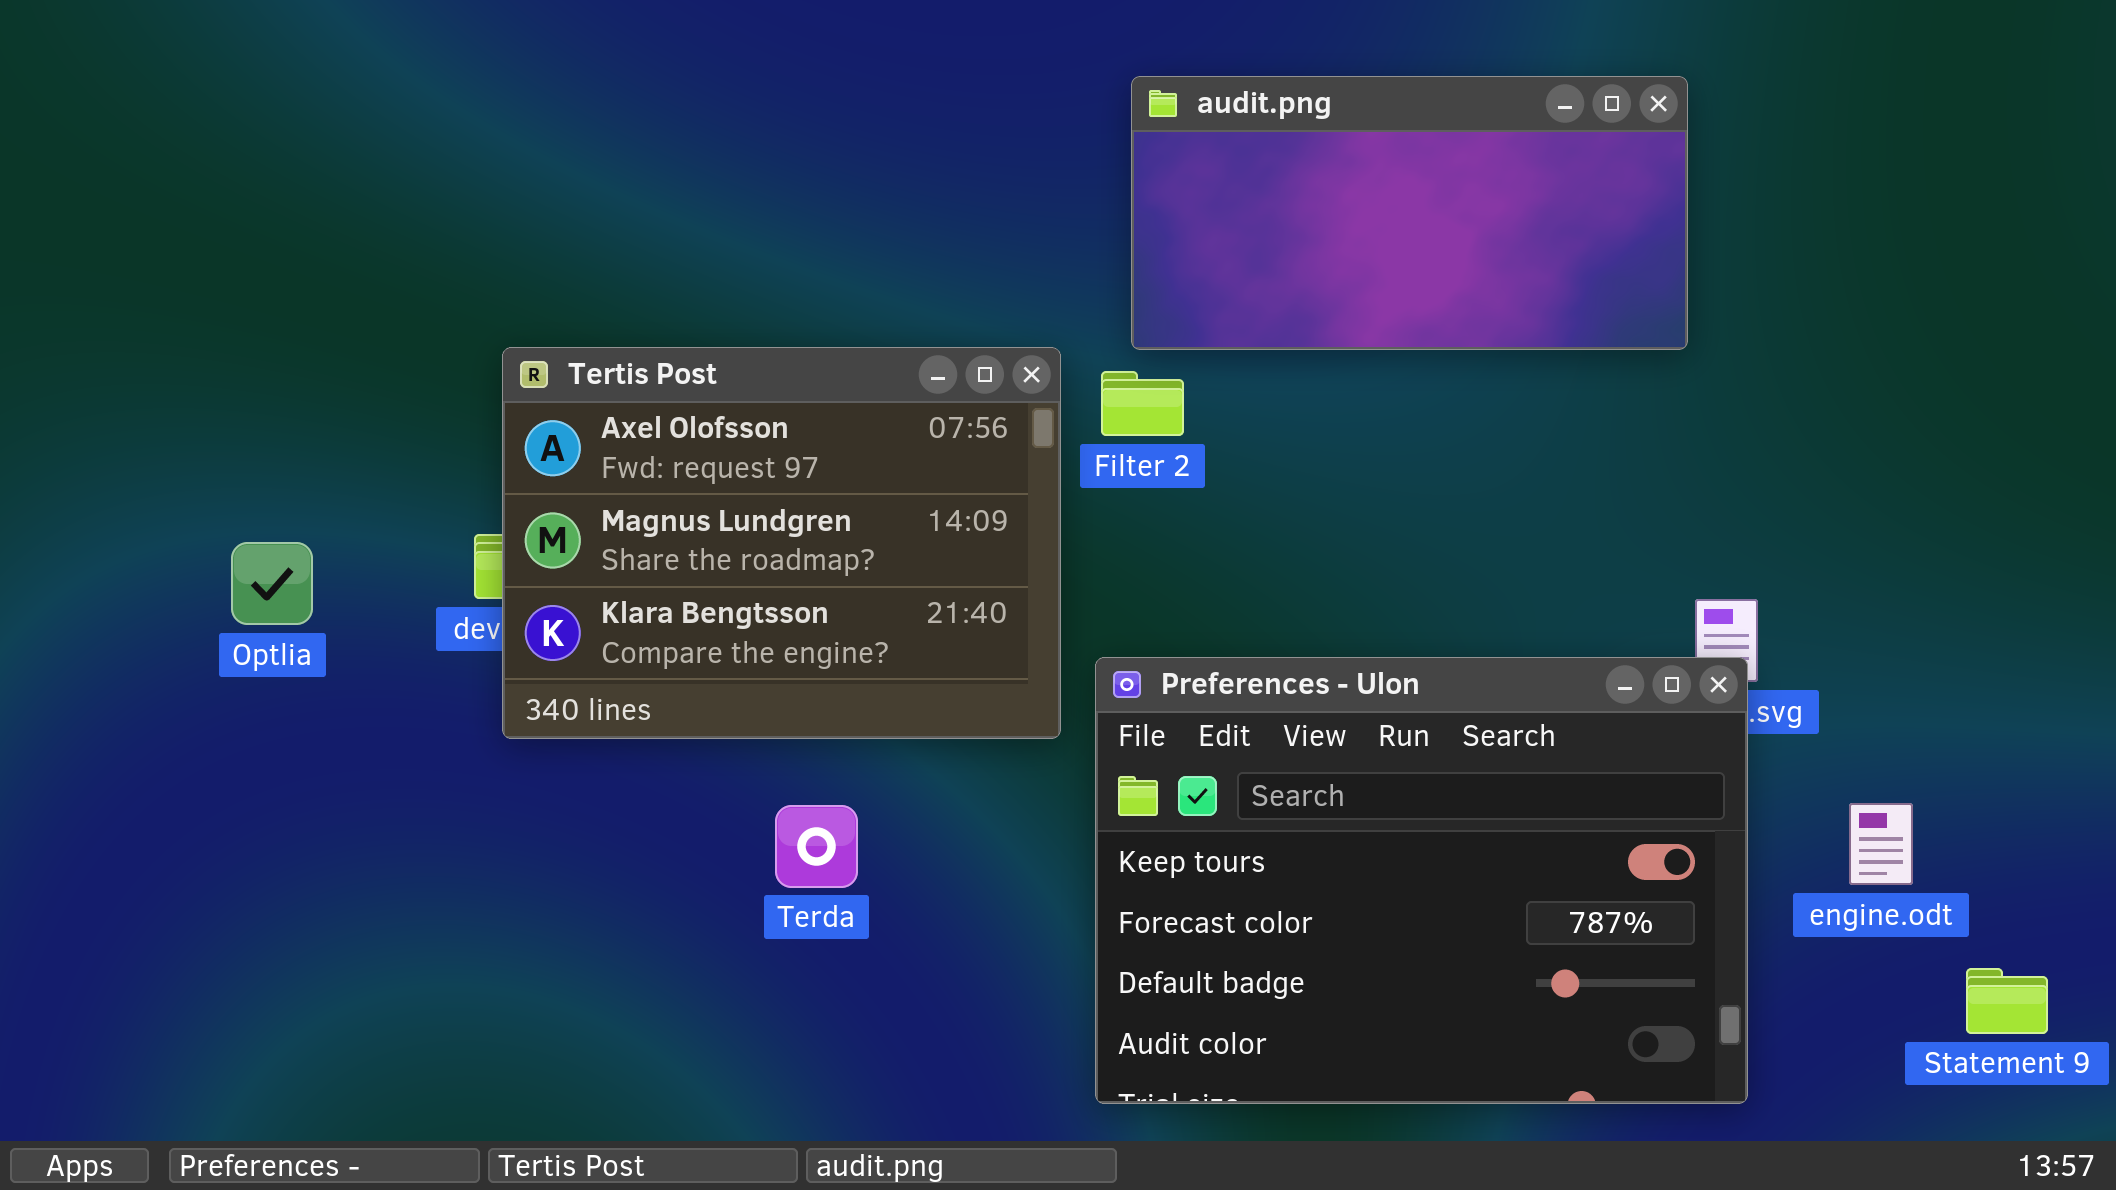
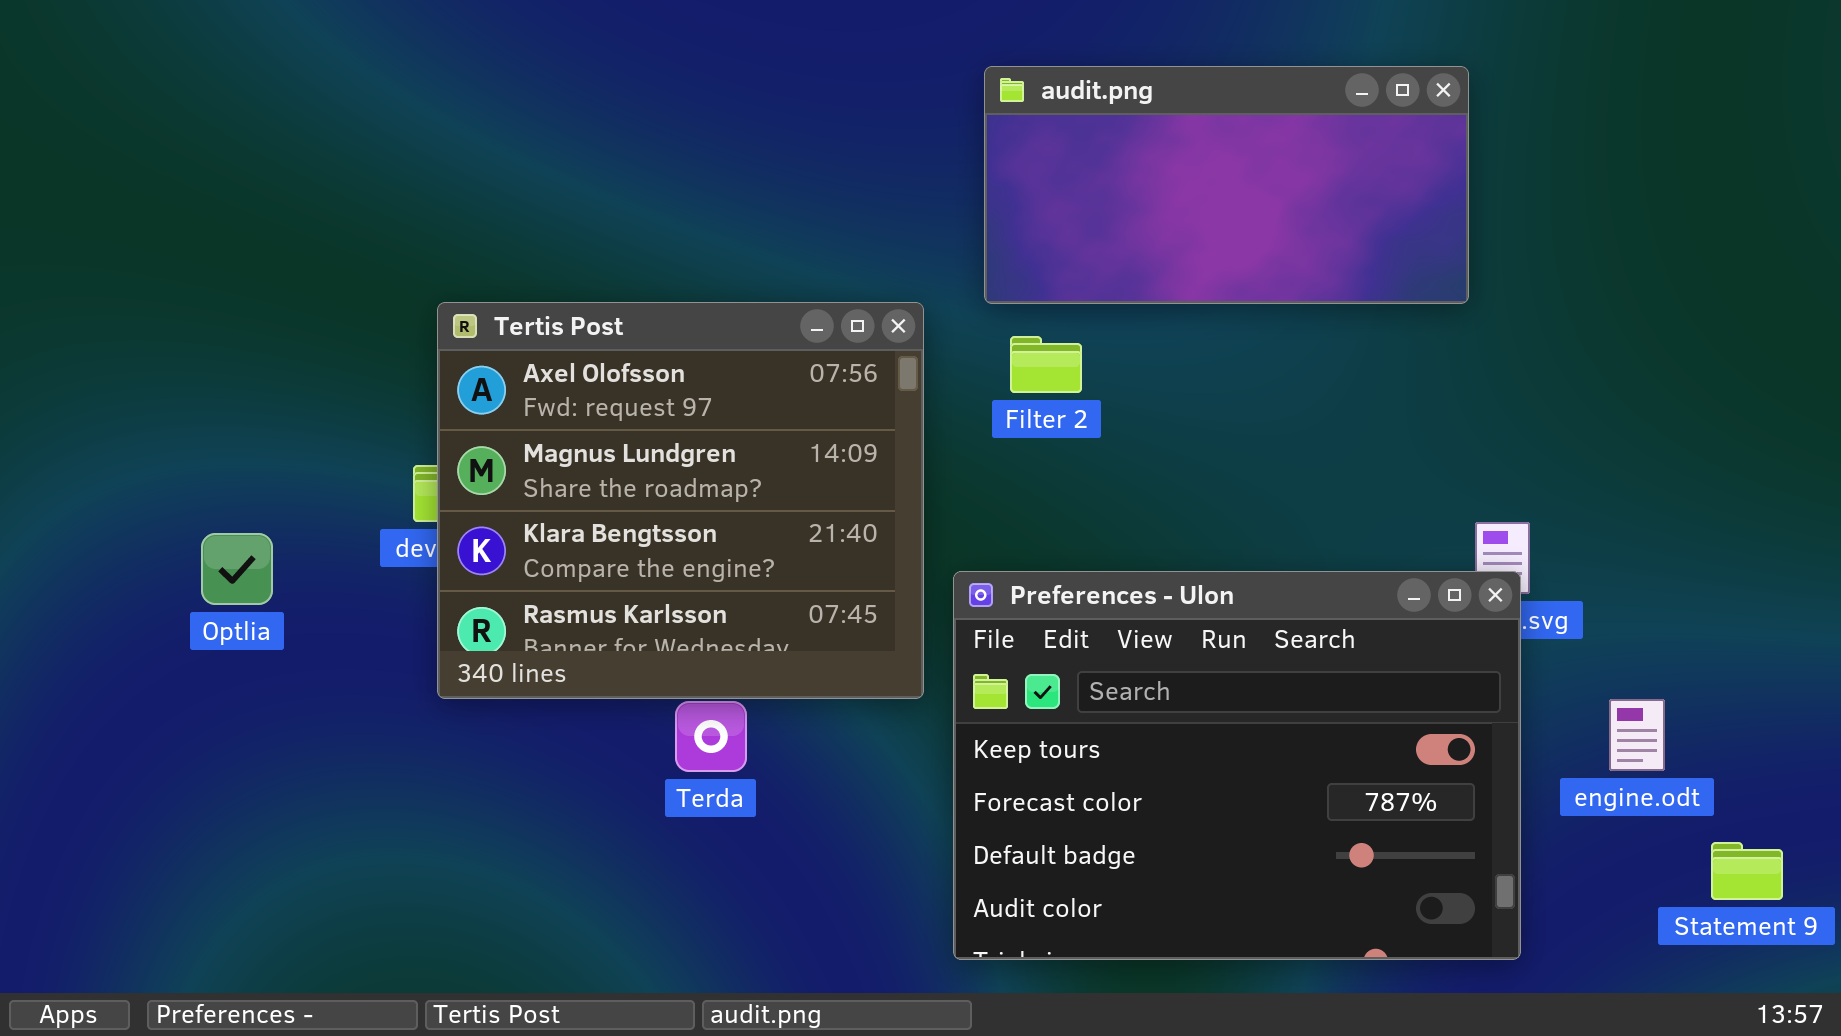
Tertis Post: [502,347,1061,739] -> [437,302,924,699], resized
Filter 2: [1101,371,1184,436] -> [1010,336,1082,393], moved
Optlia: [231,542,313,625] -> [201,533,273,605], moved

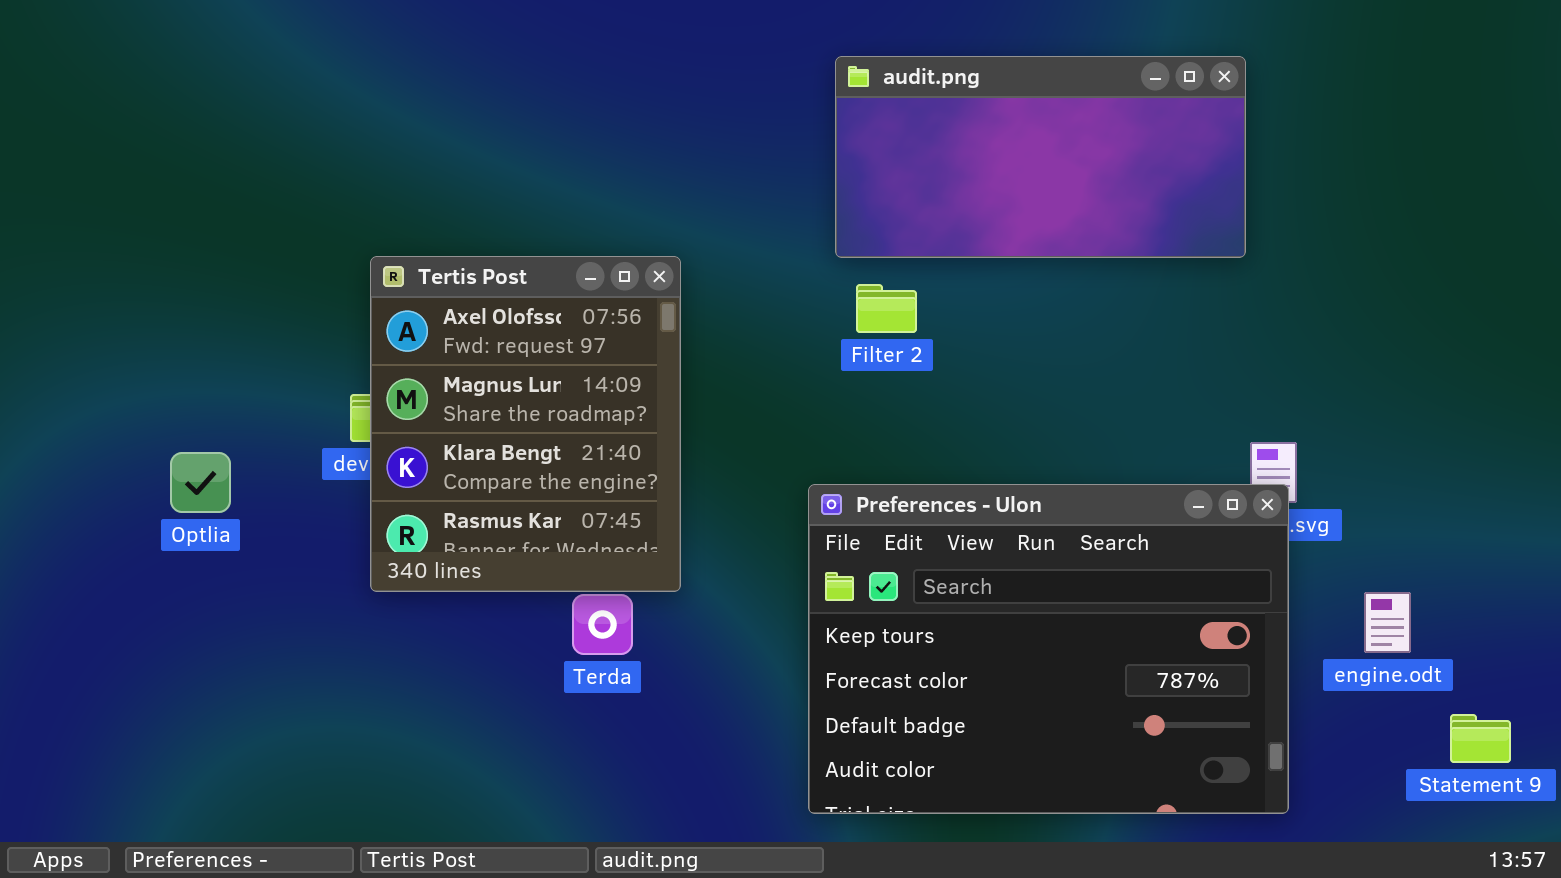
Tertis Post: [437,302,924,699] -> [370,256,681,592], resized

